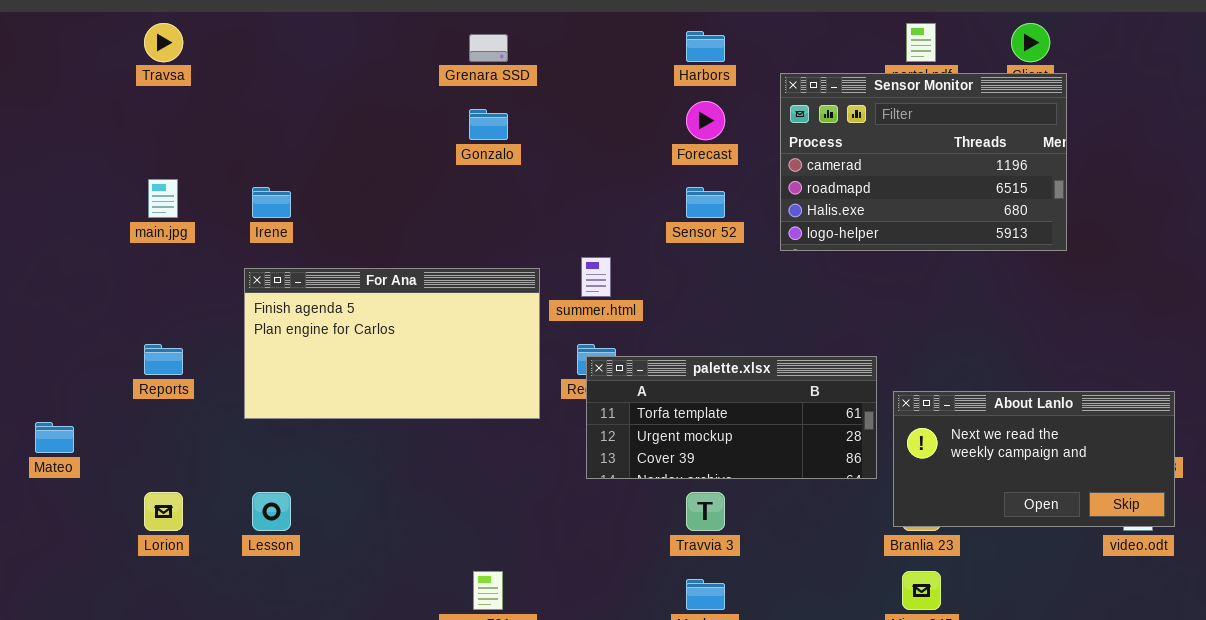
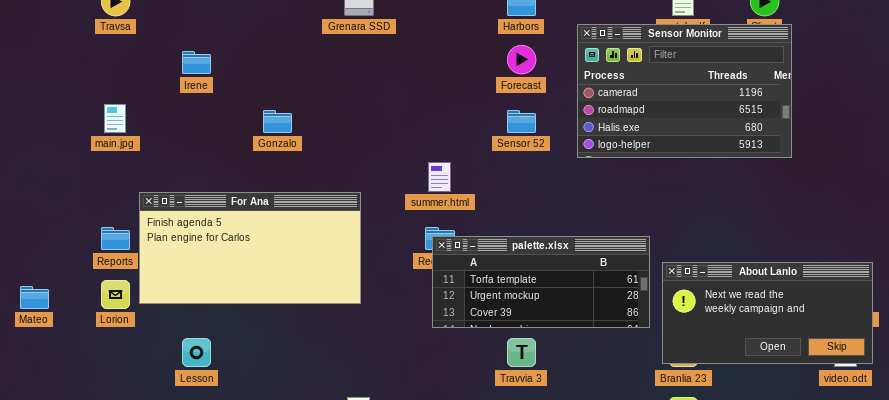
Gonzalo: [469,109,508,140] -> [263,110,292,133], moved
Irene: [252,187,291,218] -> [182,51,211,74], moved
For Ana: [244,268,540,419] -> [139,192,361,304], moved
Lorion: [144,492,183,531] -> [101,280,130,309], moved

